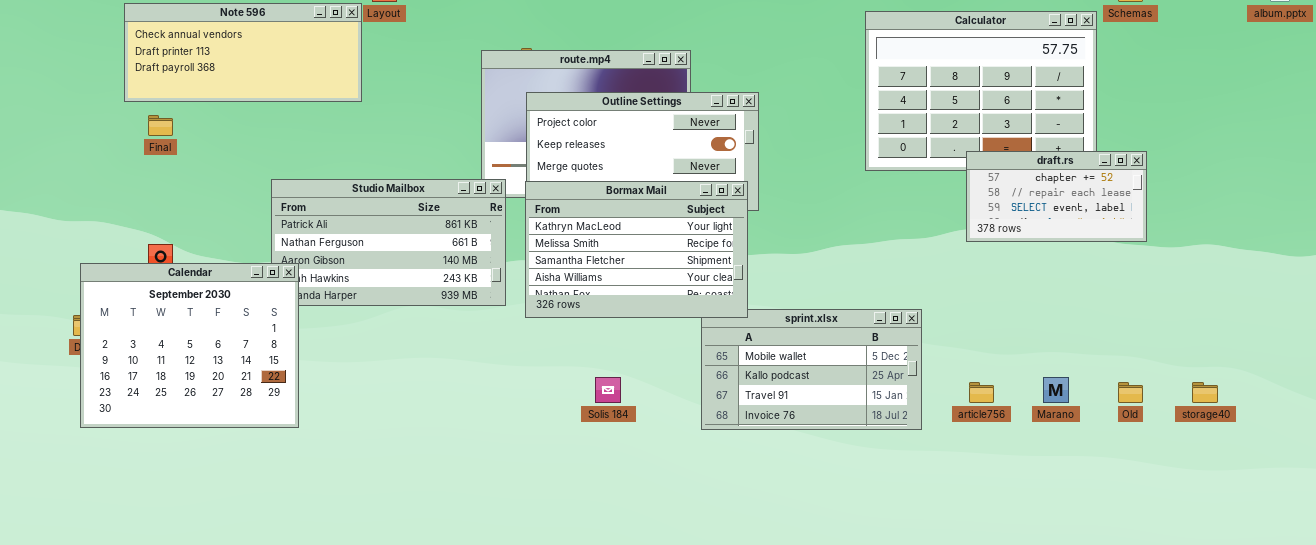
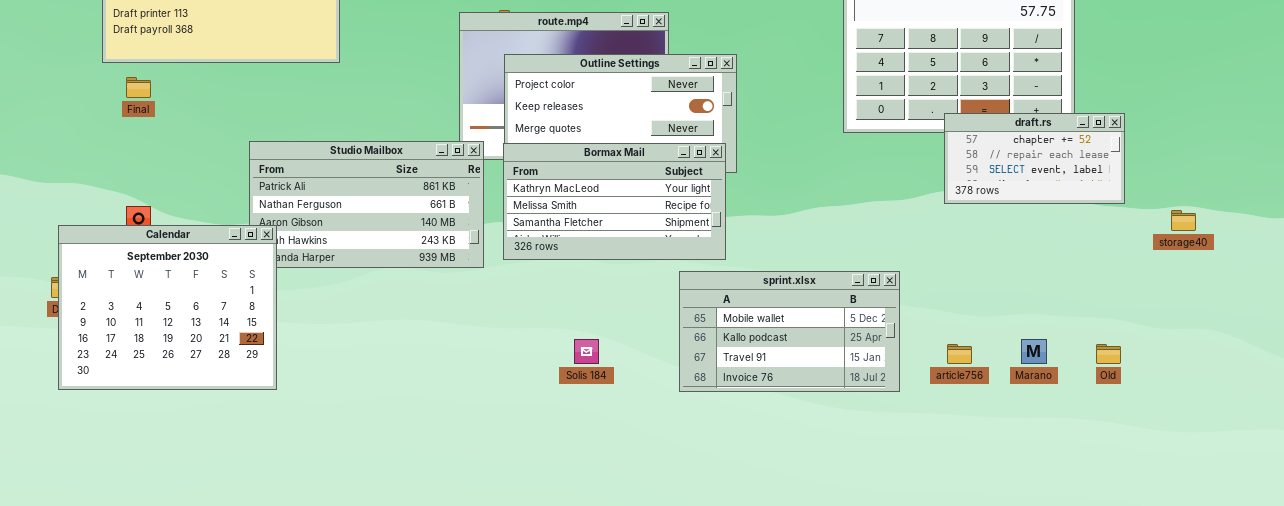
Bormax Mail: [525,181,748,318] -> [503,143,726,260], resized
storage40: [1192,382,1218,403] -> [1171,210,1196,231], moved

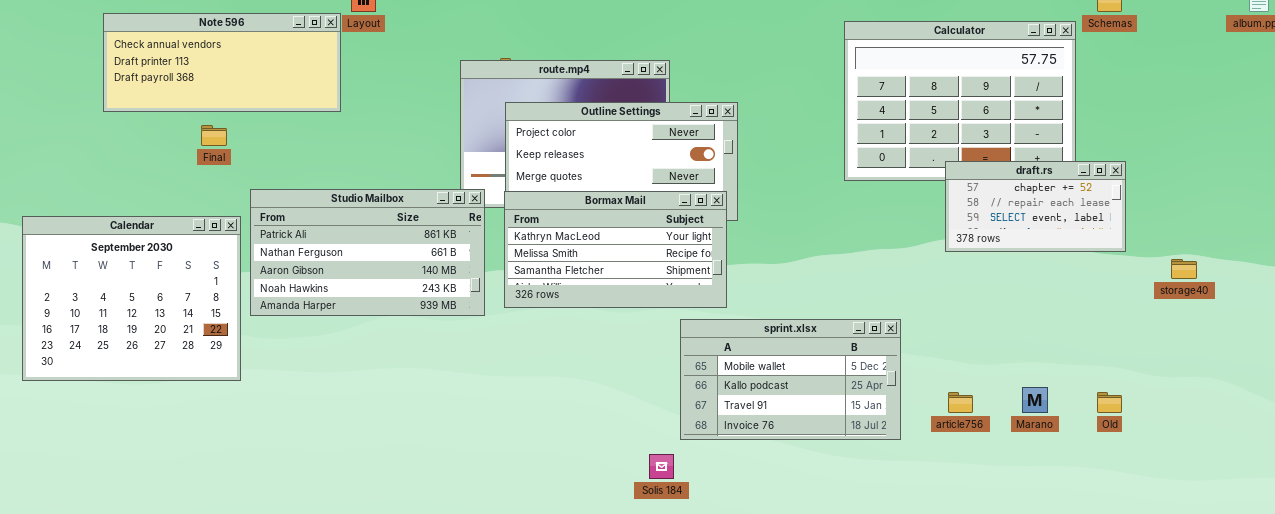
Final: [126,77,151,98] -> [201,125,227,146], moved
Calendar: [58,225,277,390] -> [22,216,241,381], moved
Solis 184: [574,339,599,364] -> [649,454,674,479], moved

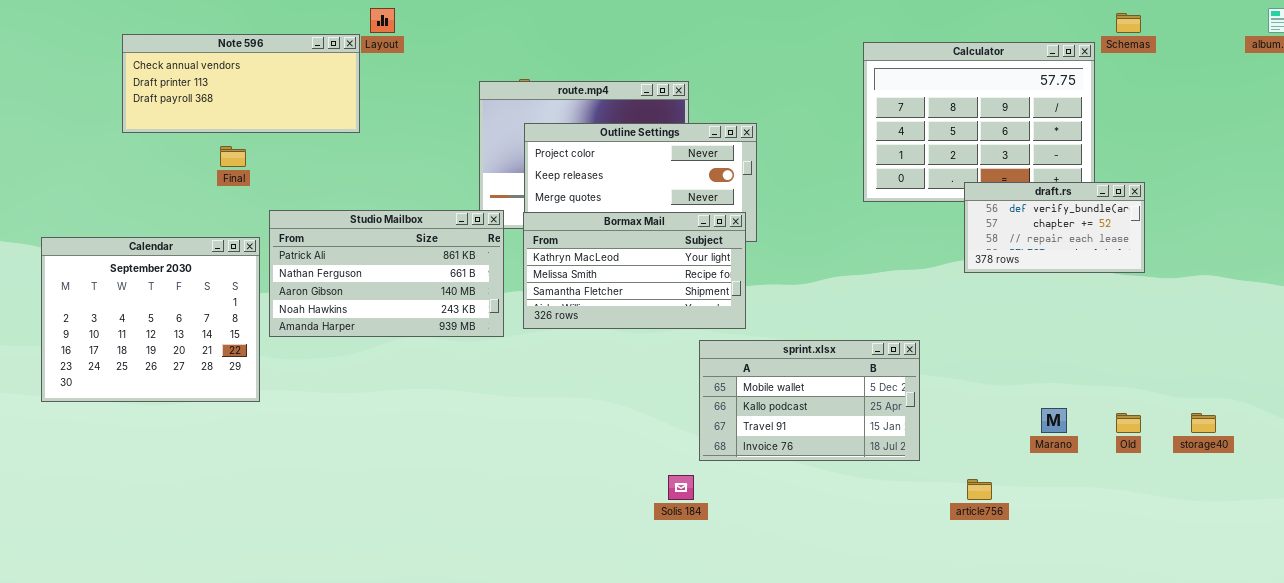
draft.rs: [945,161,1126,252] -> [964,182,1145,273], scrolled up 1 row
storage40: [1171,259,1197,279] -> [1191,413,1216,433], moved
article756: [948,392,973,413] -> [967,479,992,500], moved

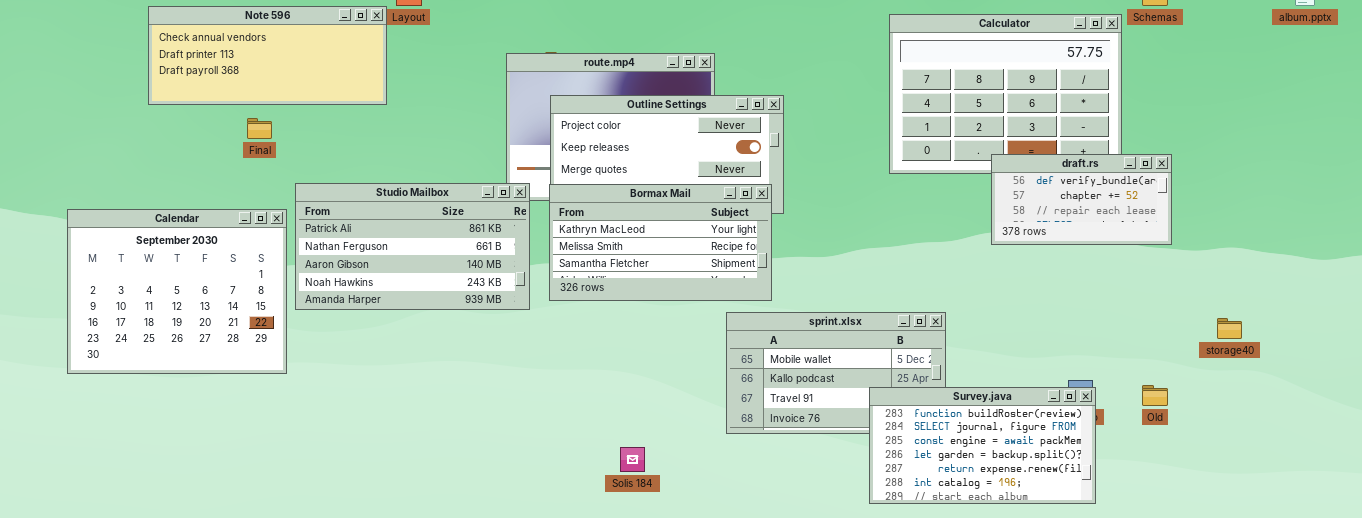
storage40: [1191,413,1216,433] -> [1217,318,1242,339], moved
Survey.java: none -> [869,387,1096,504], opened
Solis 184: [668,475,694,500] -> [620,447,645,472], moved

